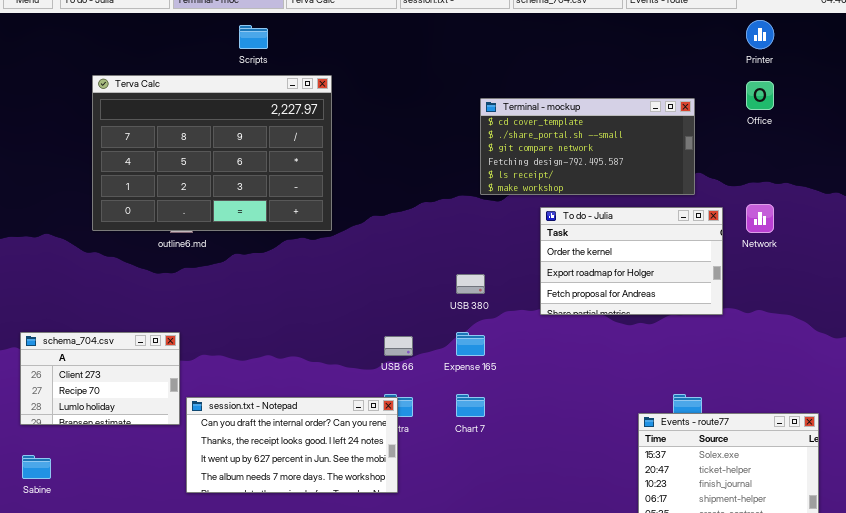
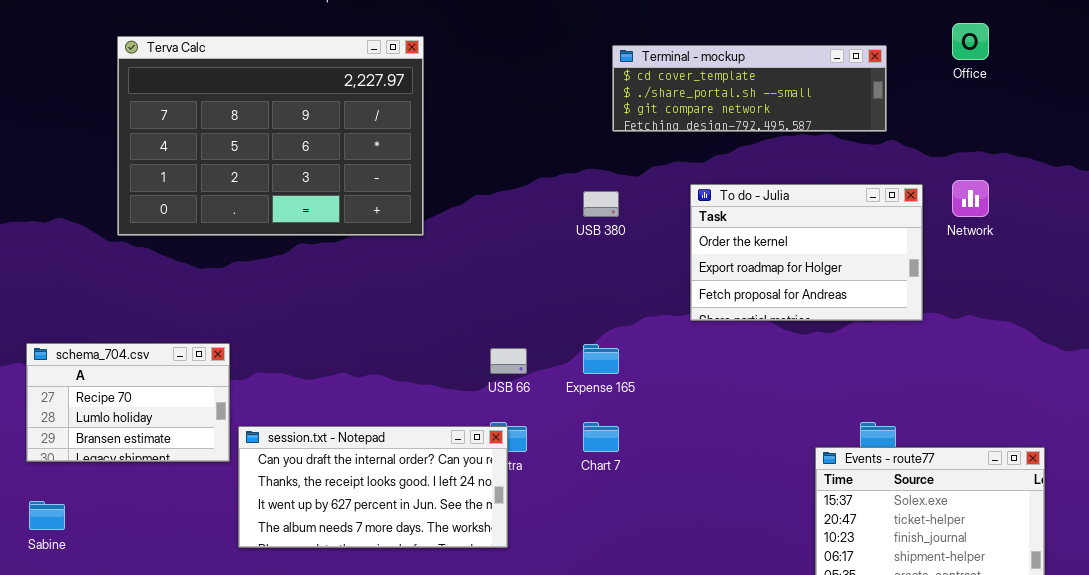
Terva Calc: [92,75,332,231] -> [117,36,424,236], moved
Terminal - mockup: [480,98,695,195] -> [612,45,887,132], resized
USB 380: [456,274,485,294] -> [583,191,619,217], moved
schema_704.csv: [20,332,180,425] -> [26,343,230,462], scrolled down 1 row

